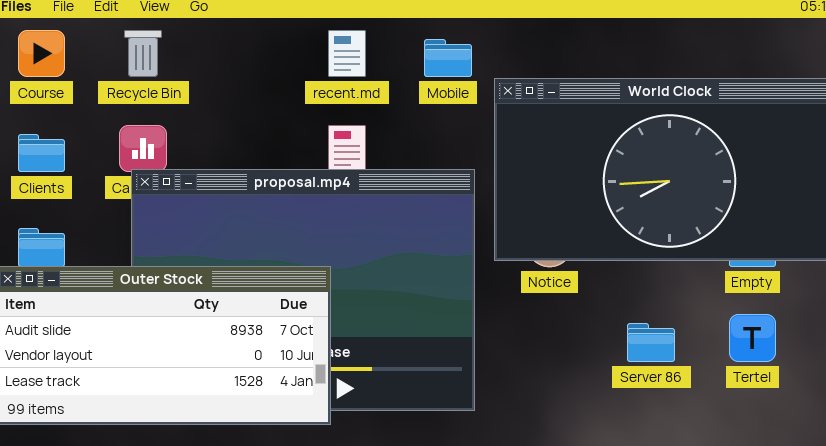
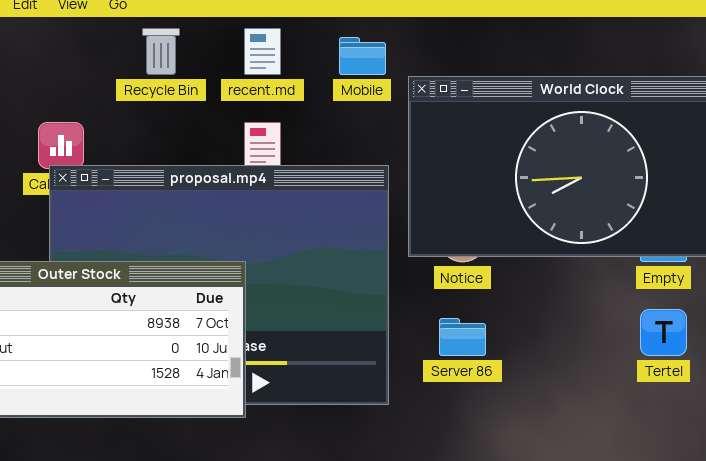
Recycle Bin: [124,30,162,77] -> [142,28,180,75], moved
Server 86: [627,323,675,362] -> [439,318,486,356], moved

